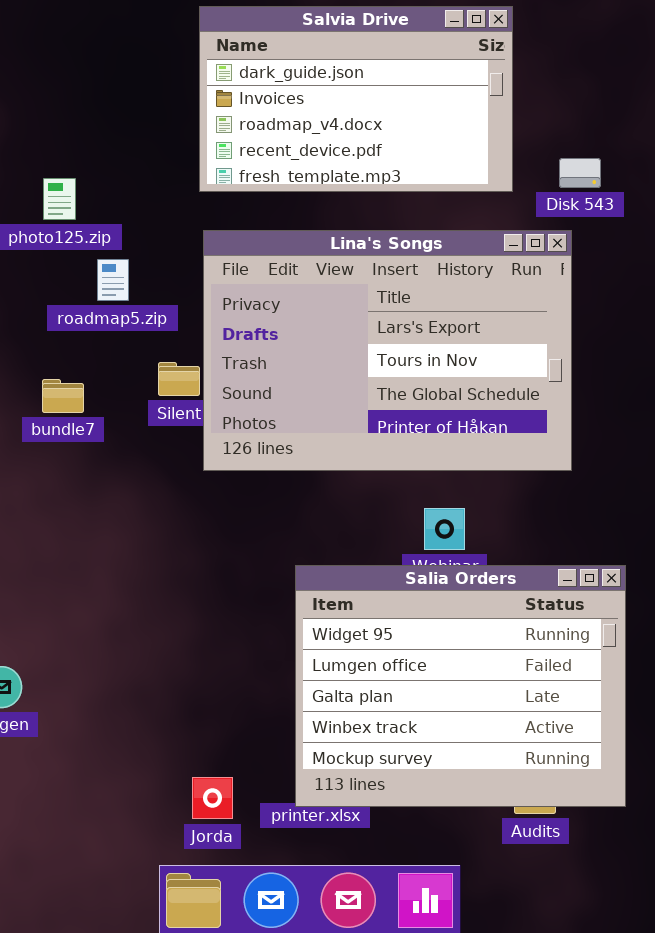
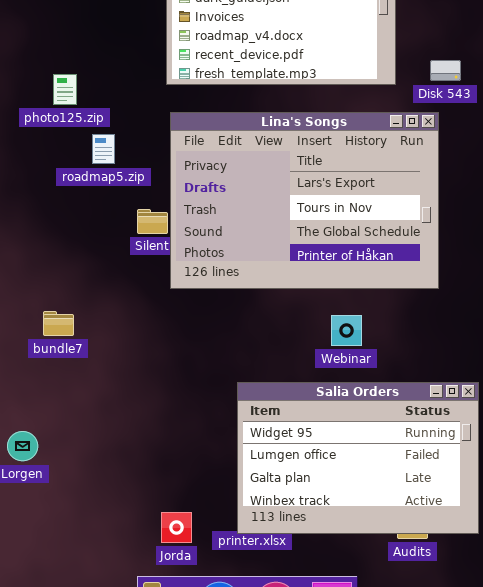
bundle7: [42,379,84,413] -> [43,311,74,336], moved
Salia Orders: [295,565,626,807] -> [237,382,479,534], resized

